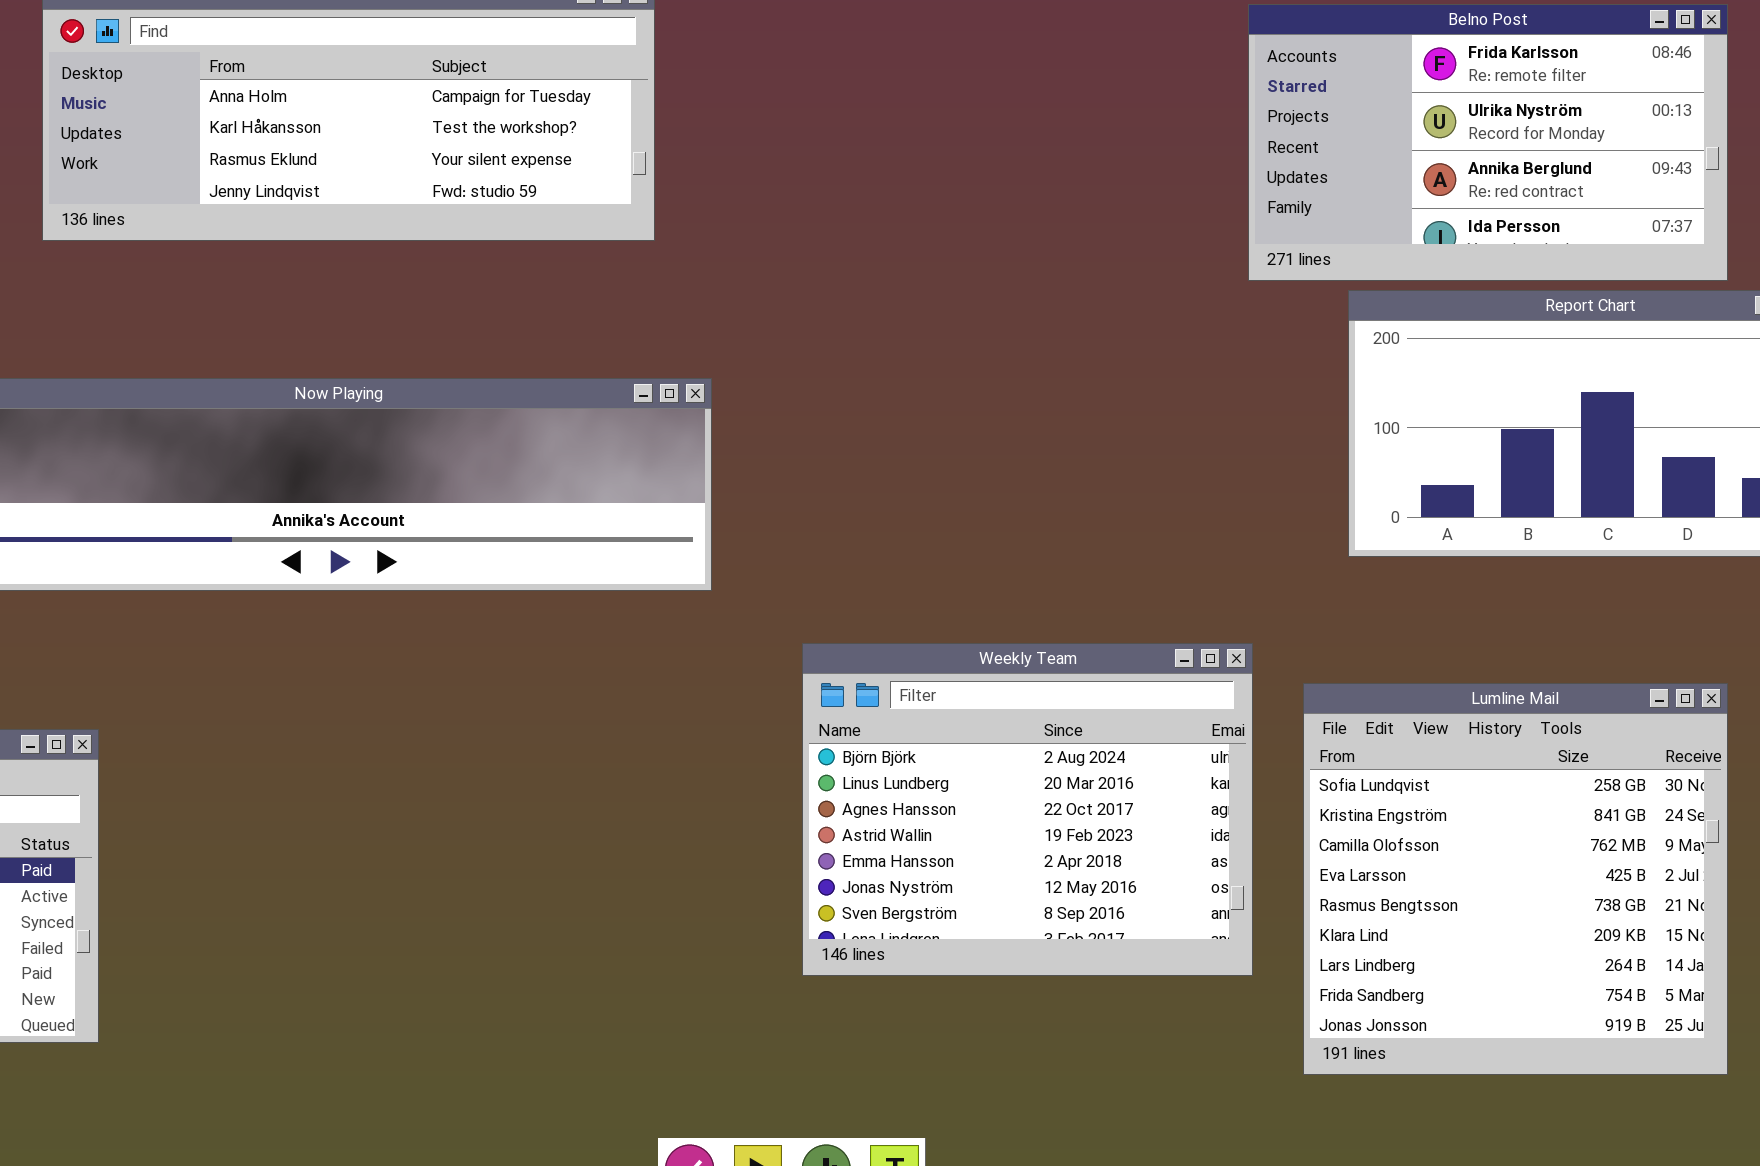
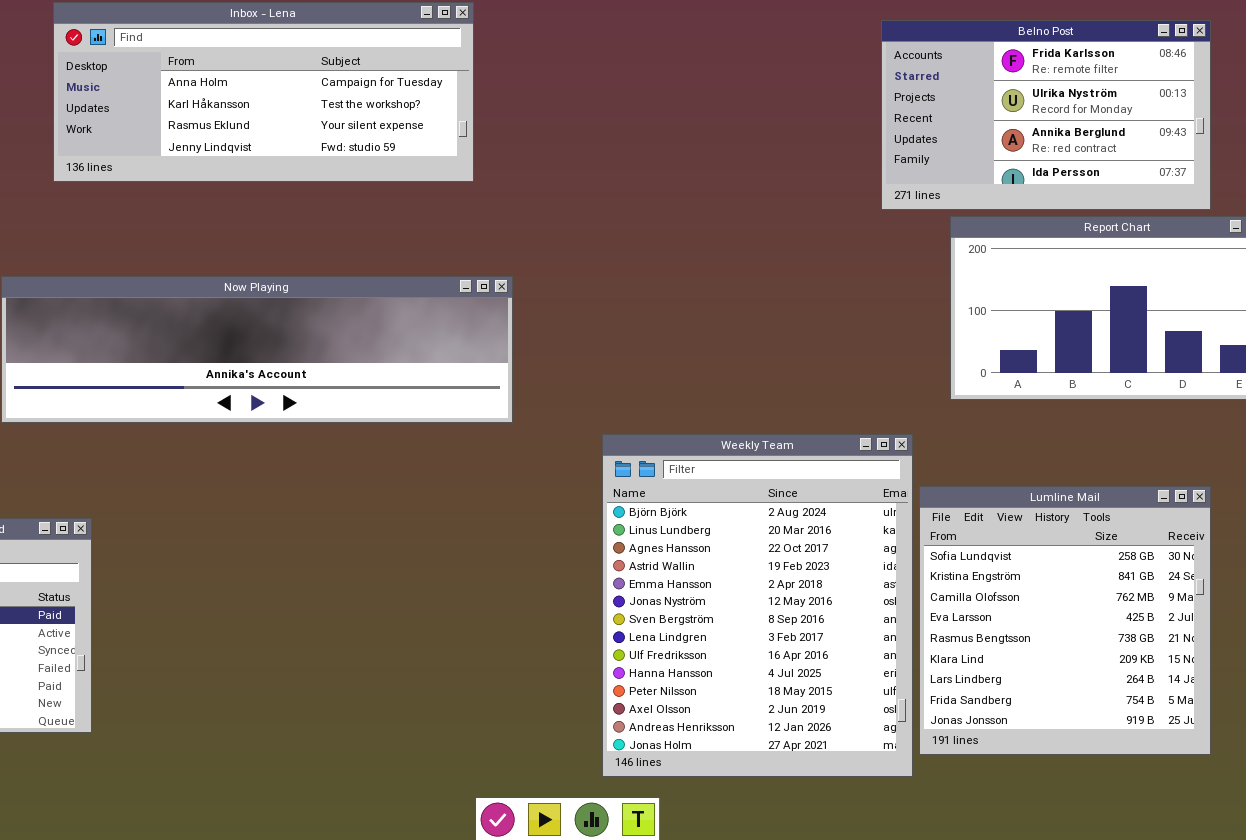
Weekly Team: [802,643,1253,976] -> [602,434,913,777], moved, resized

